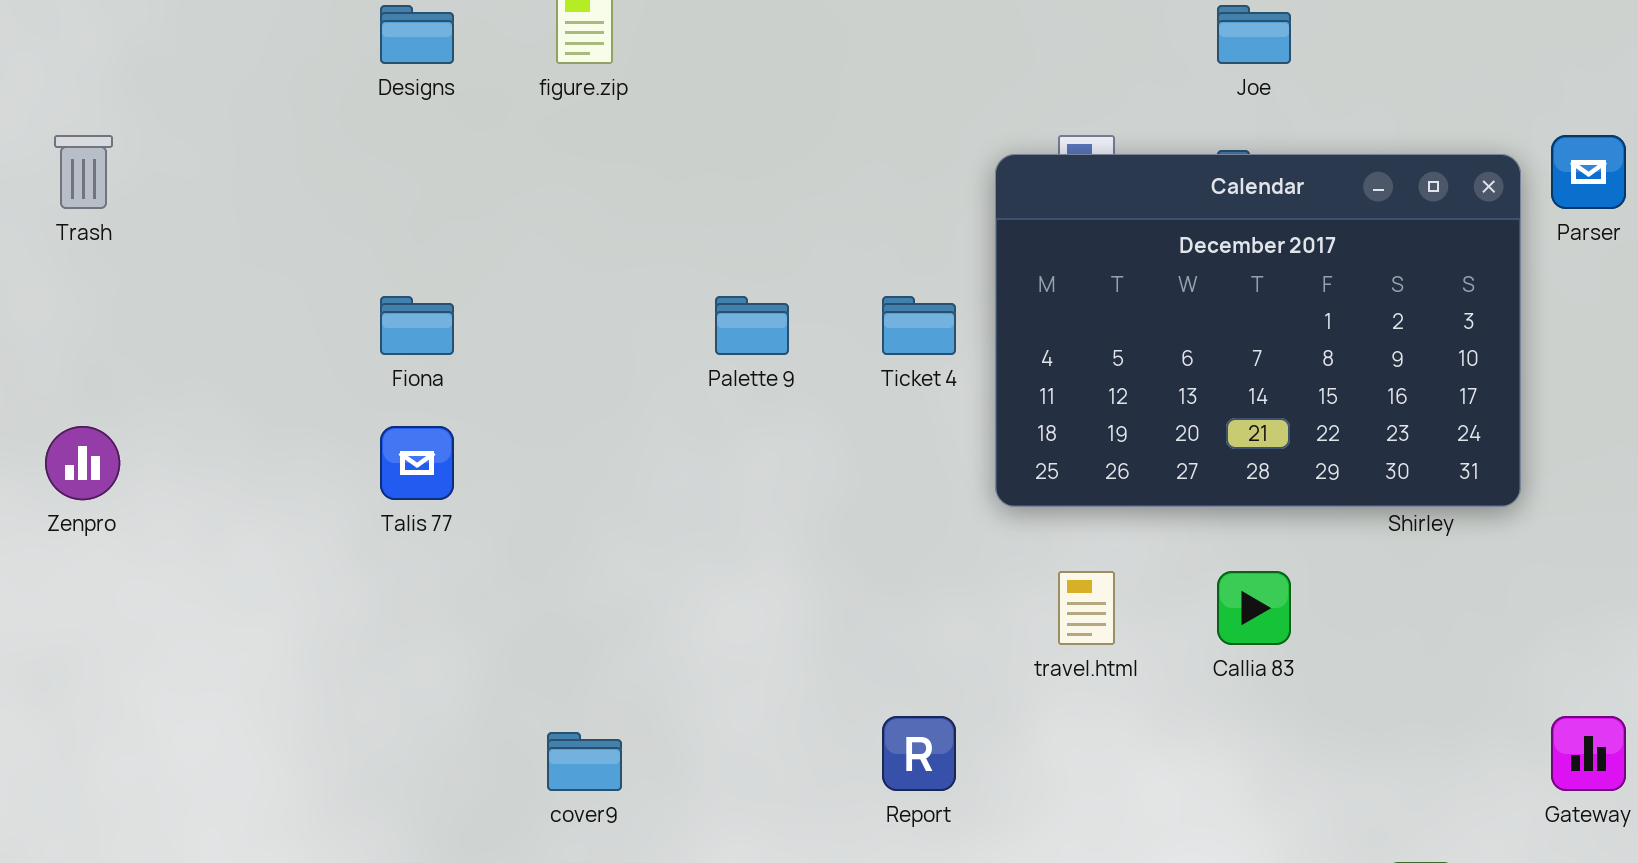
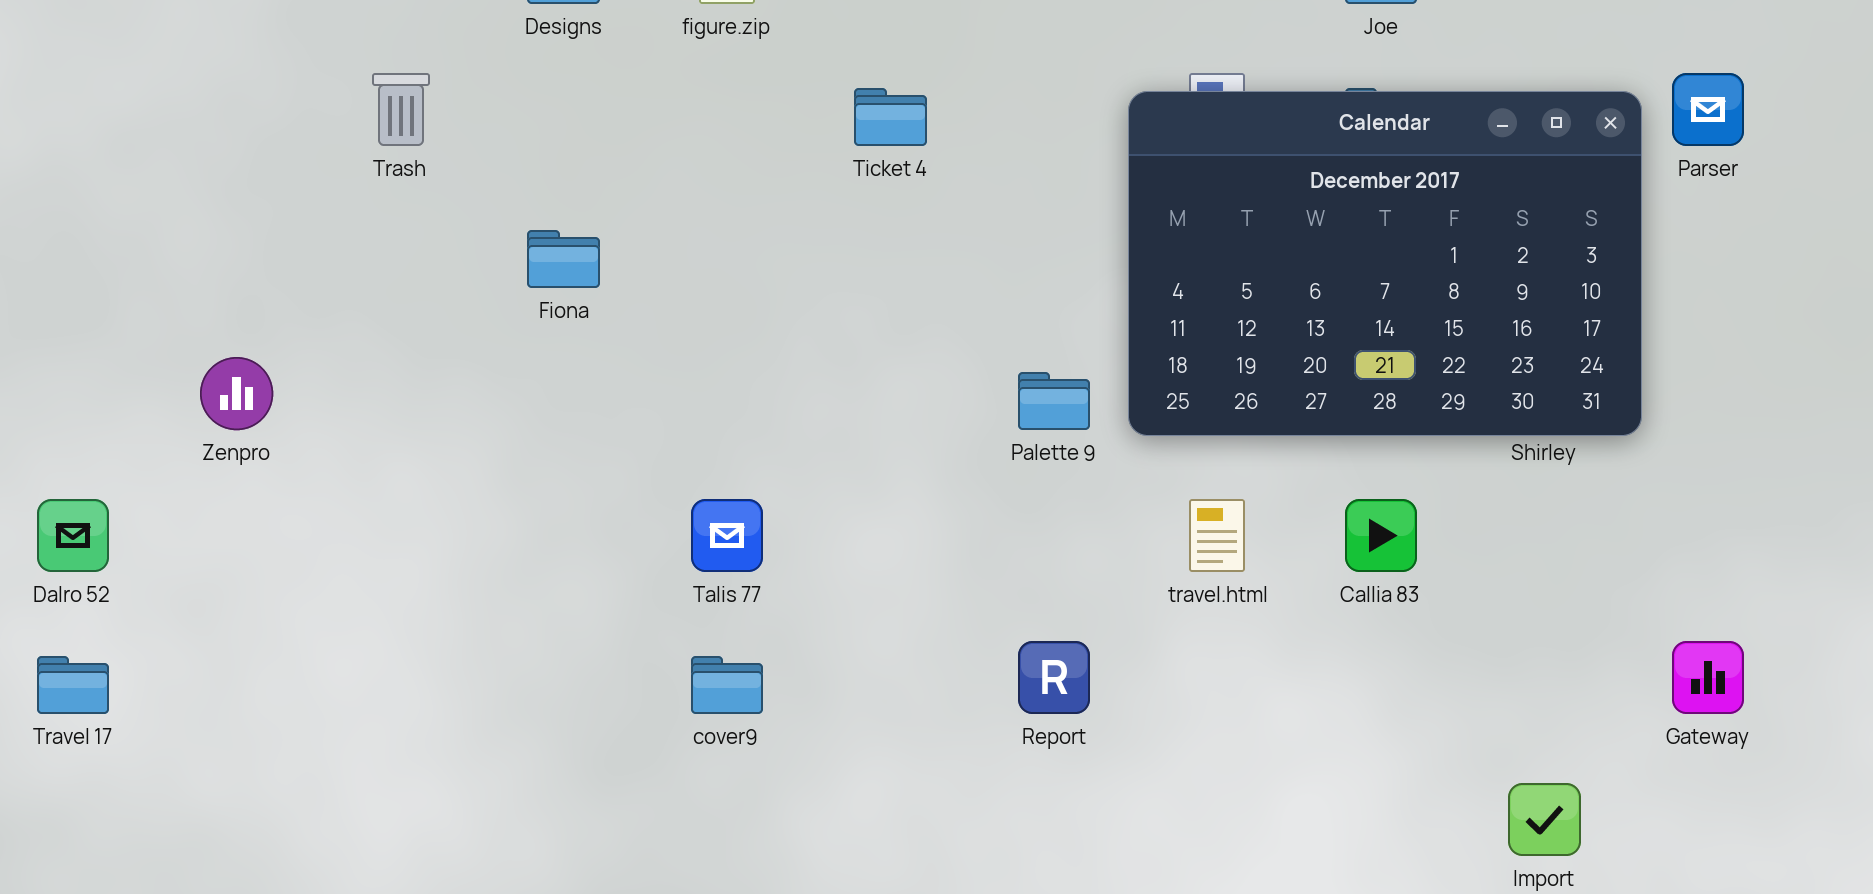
Trash: [54,135,113,209] -> [372,73,430,146], moved
Palette 9: [715,296,789,355] -> [1018,372,1090,430], moved
Ticket 4: [882,296,956,355] -> [854,88,927,146], moved
Talis 77: [380,426,454,500] -> [691,499,763,572], moved

